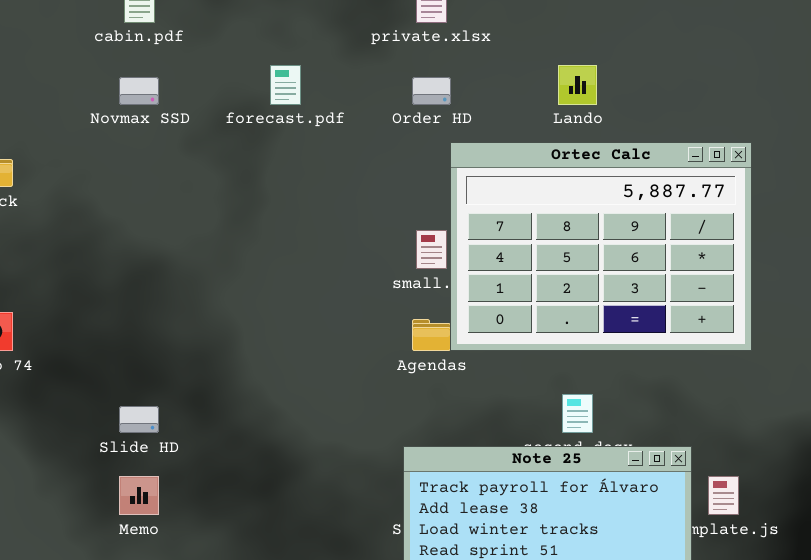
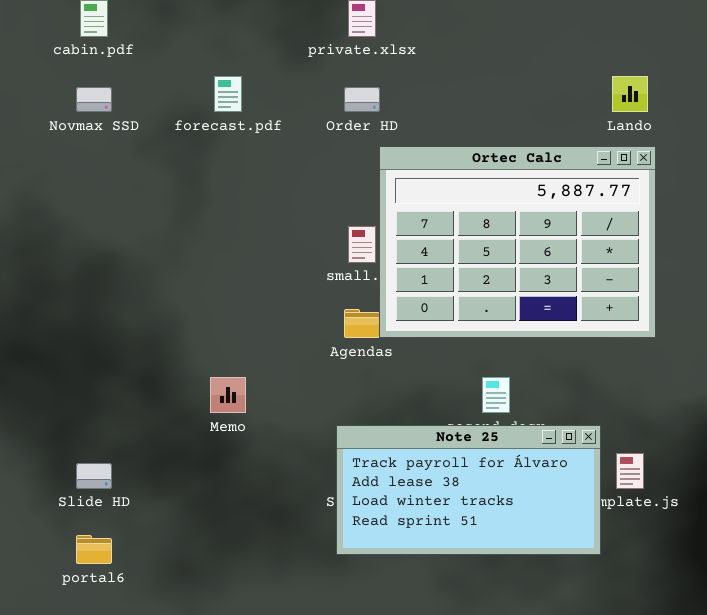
Lando: [558,65,597,105] -> [612,76,648,112], moved
Slide HD: [119,406,159,433] -> [76,463,112,489], moved
Memo: [119,476,159,515] -> [210,377,246,413], moved

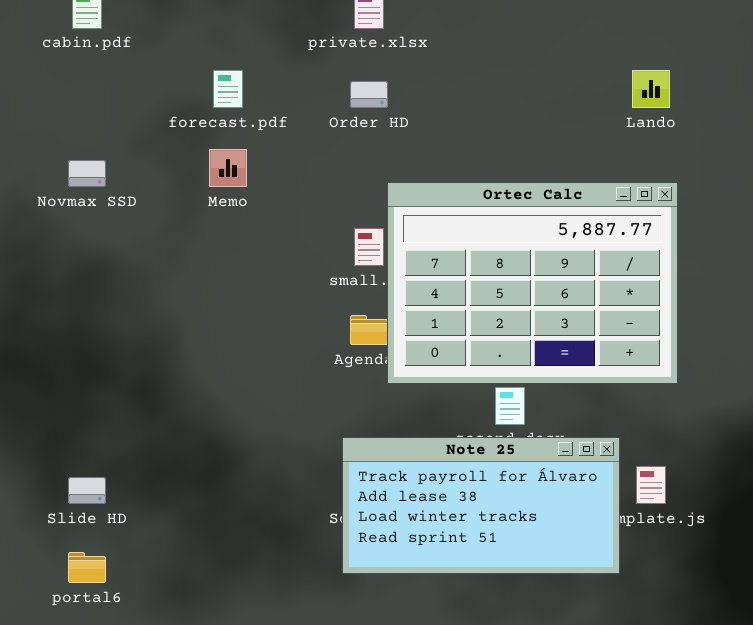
Novmax SSD: [76,87,112,112] -> [68,160,106,187], moved
Ortec Calc: [379,146,656,338] -> [387,182,678,384], moved
Memo: [210,377,246,413] -> [209,149,247,187], moved

